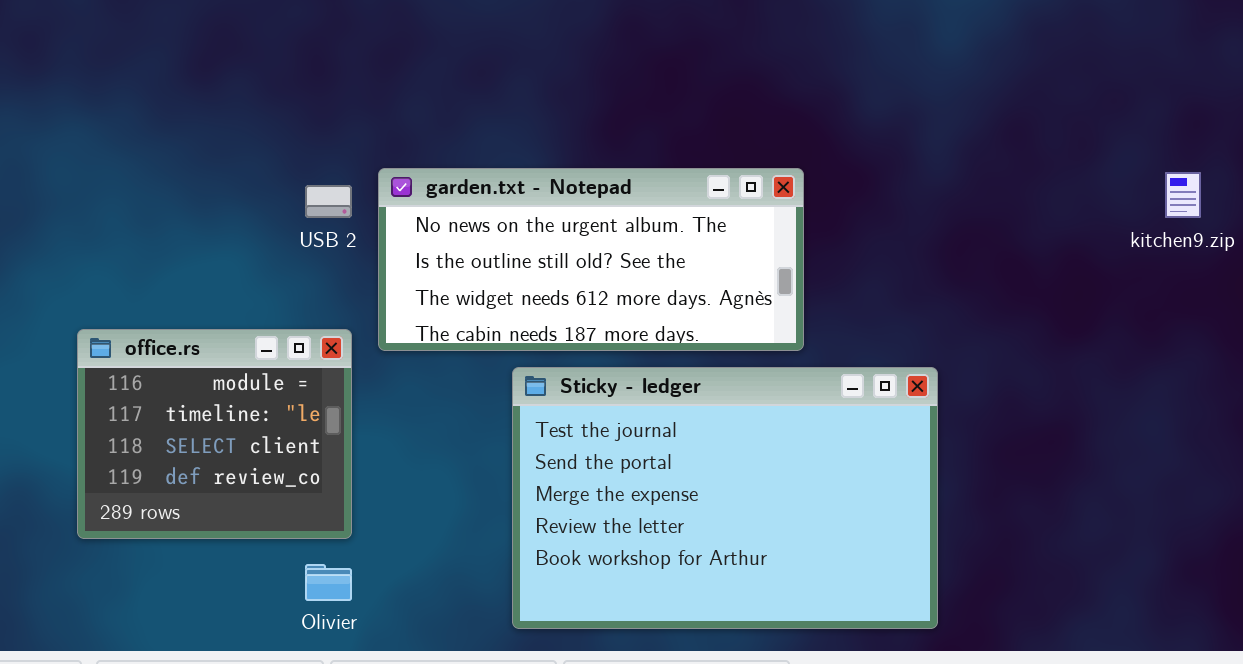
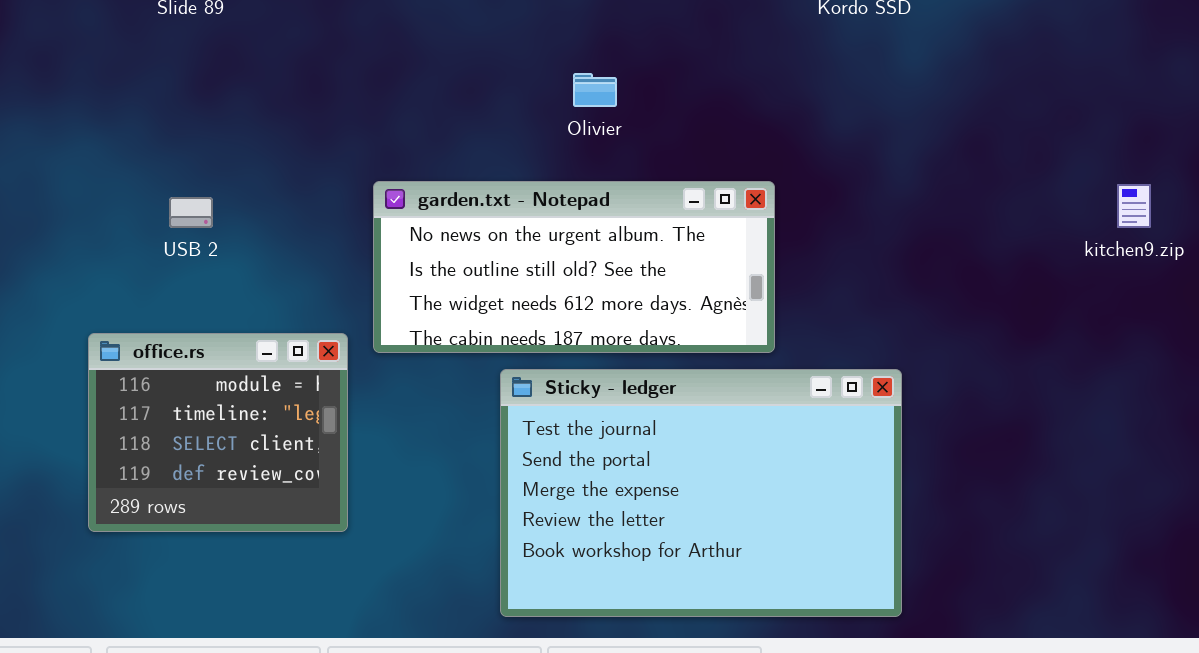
USB 2: [305,185,352,218] -> [169,197,213,228], moved
Olivier: [305,564,352,601] -> [573,73,617,107], moved

